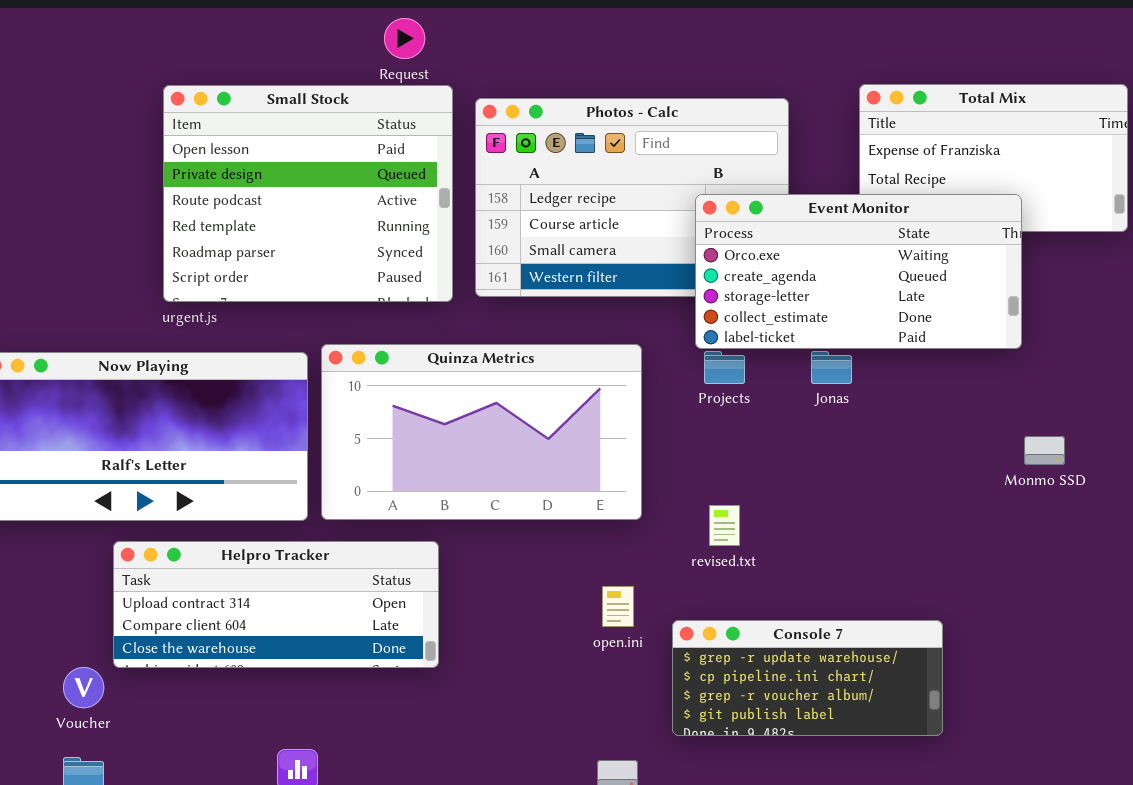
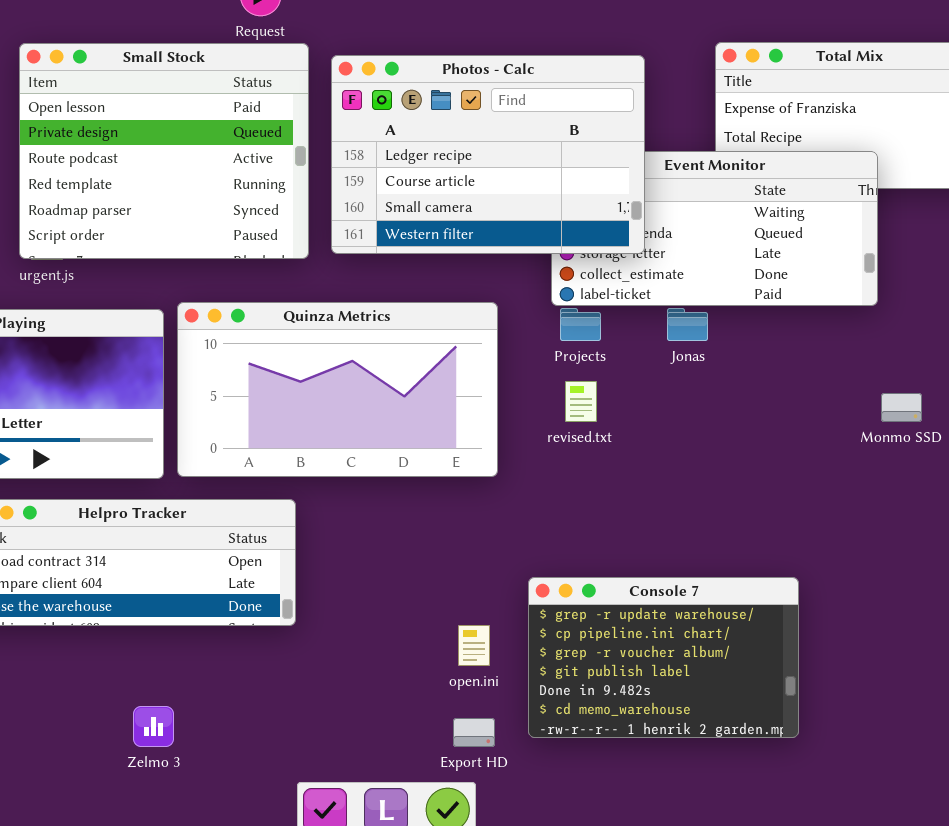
Photos - Calc: [475,98,789,297] -> [331,55,645,254], raised
revised.txt: [709,505,740,546] -> [565,381,597,422], moved
open.ini: [602,586,634,627] -> [458,625,490,666], moved
Console 7: [672,620,943,736] -> [528,577,799,738], resized

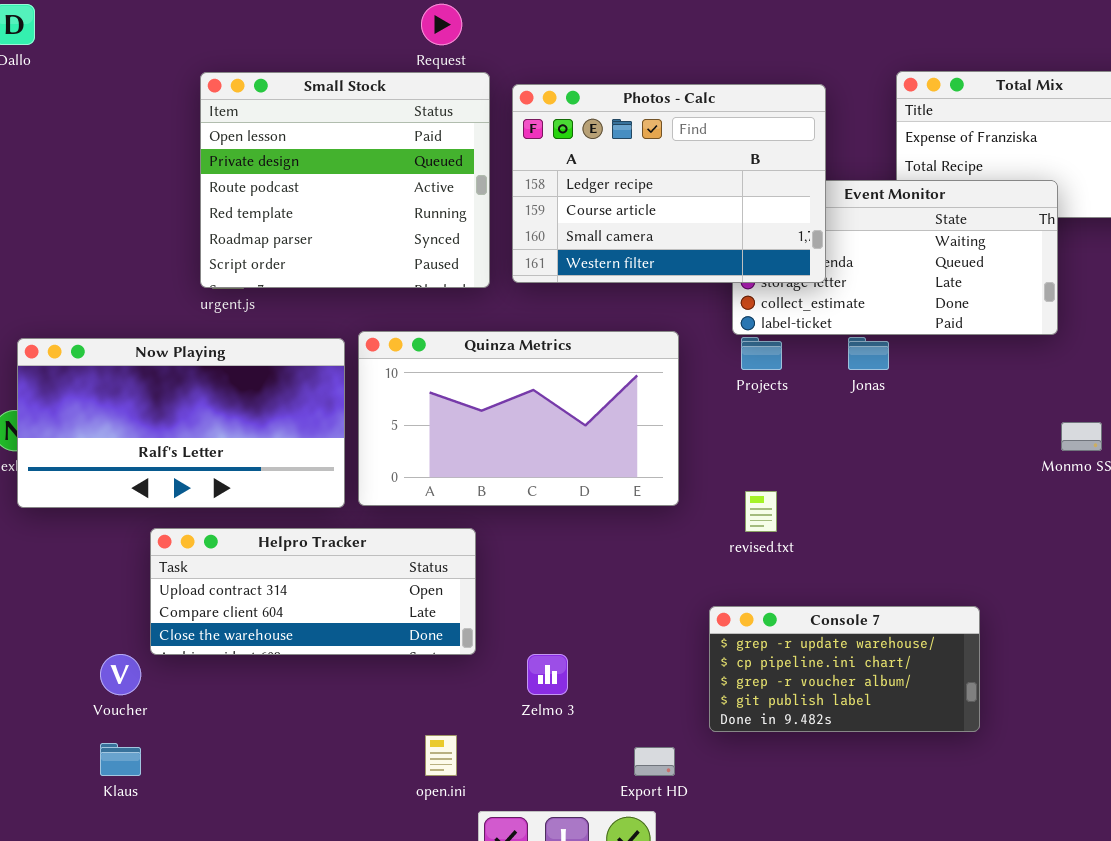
revised.txt: [565,381,597,422] -> [745,491,777,532], moved
Console 7: [528,577,799,738] -> [709,606,980,732], resized
open.ini: [458,625,490,666] -> [425,735,457,776], moved
Zelmo 3: [133,706,174,747] -> [527,654,568,695], moved

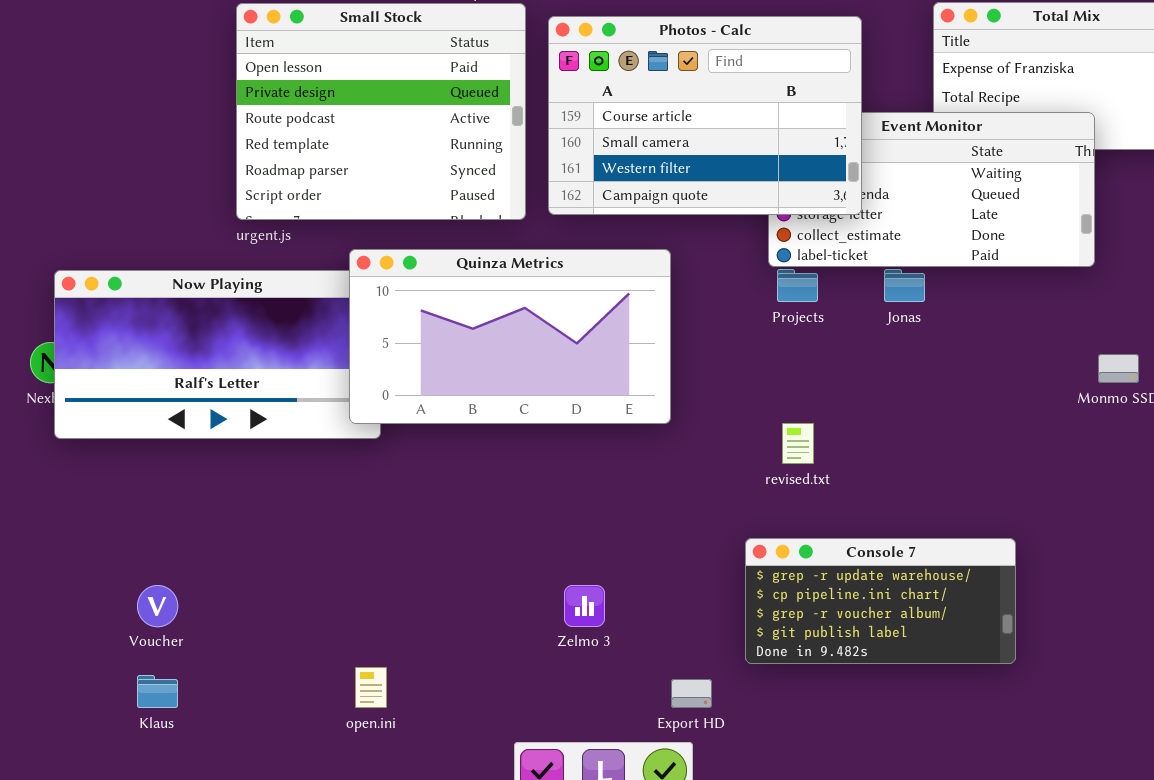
Photos - Calc: [512,84,826,283] -> [548,16,862,215], scrolled down 1 row
Quinza Metrics: [358,331,679,506] -> [349,249,671,424], moved
Helpro Tracker: [150,528,476,655] -> none, closed
open.ini: [425,735,457,776] -> [355,667,387,708], moved

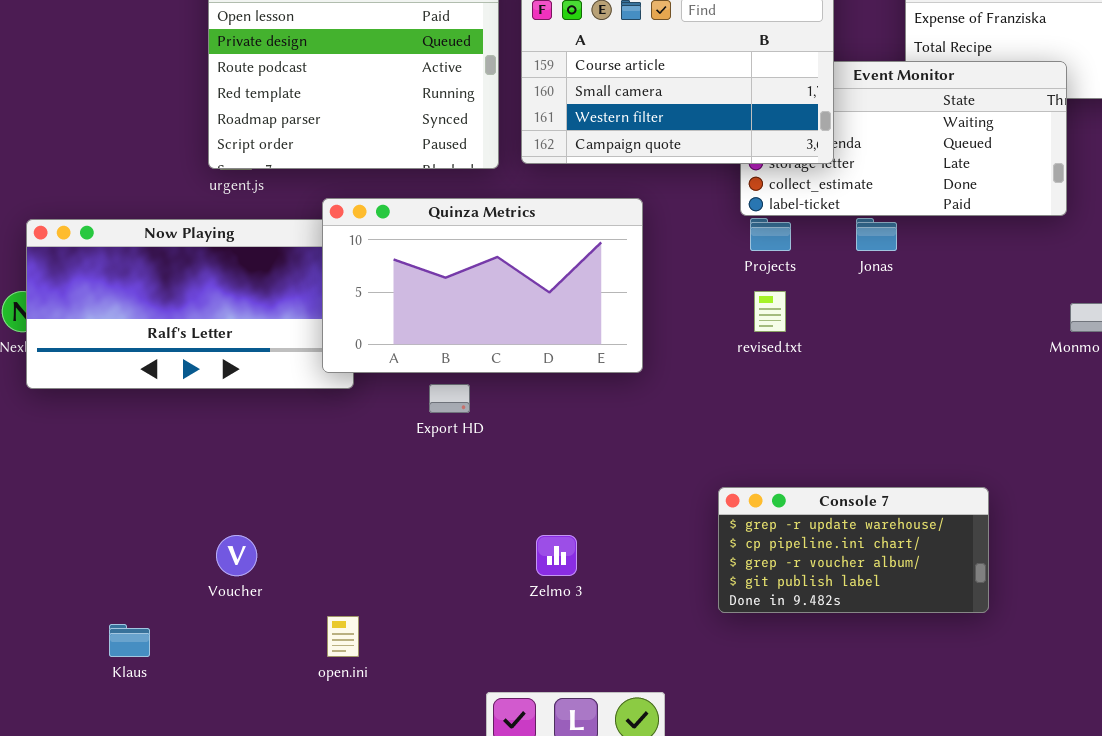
revised.txt: [782,423,814,464] -> [754,291,786,332], moved
Voucher: [137,585,178,627] -> [216,535,257,576], moved
Export HD: [671,679,712,708] -> [429,384,470,413], moved

